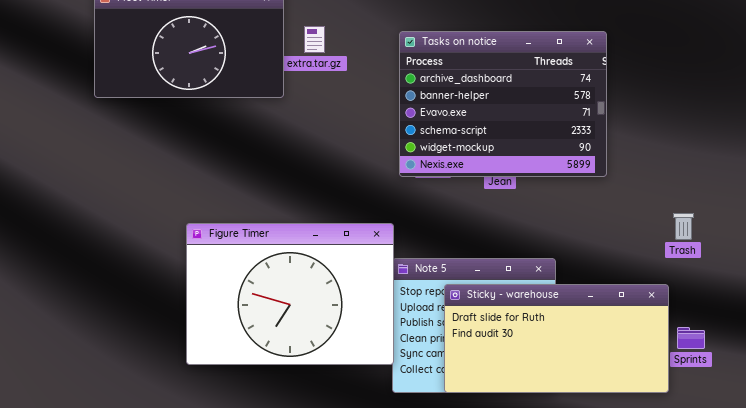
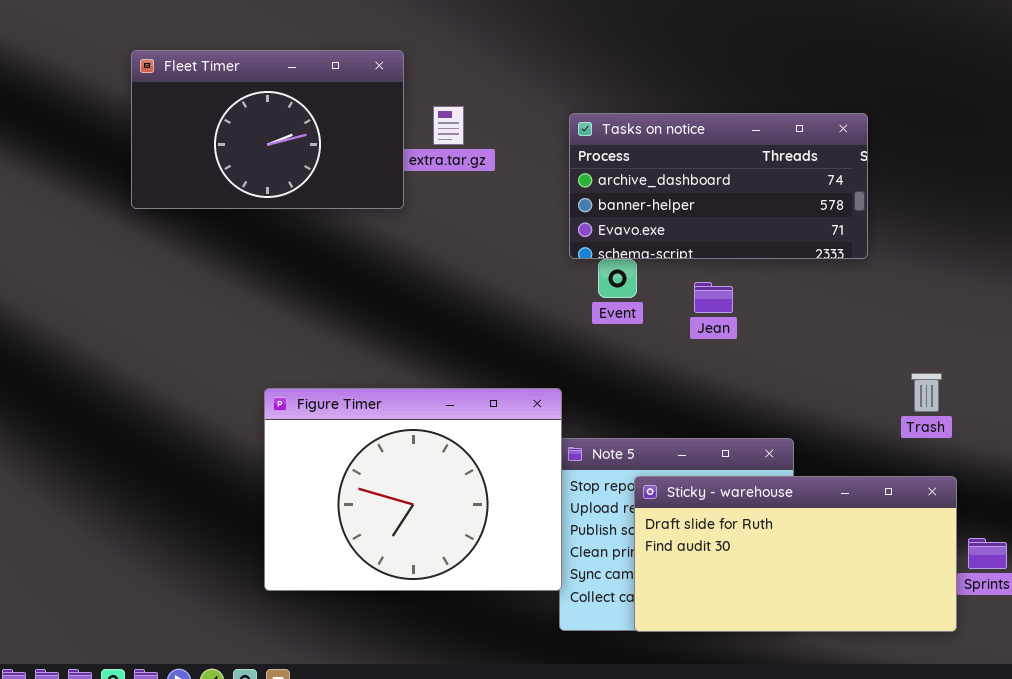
Tasks on notice: [399,31,607,177] -> [569,113,868,259], resized
Trash: [673,213,694,240] -> [911,373,942,412], moved

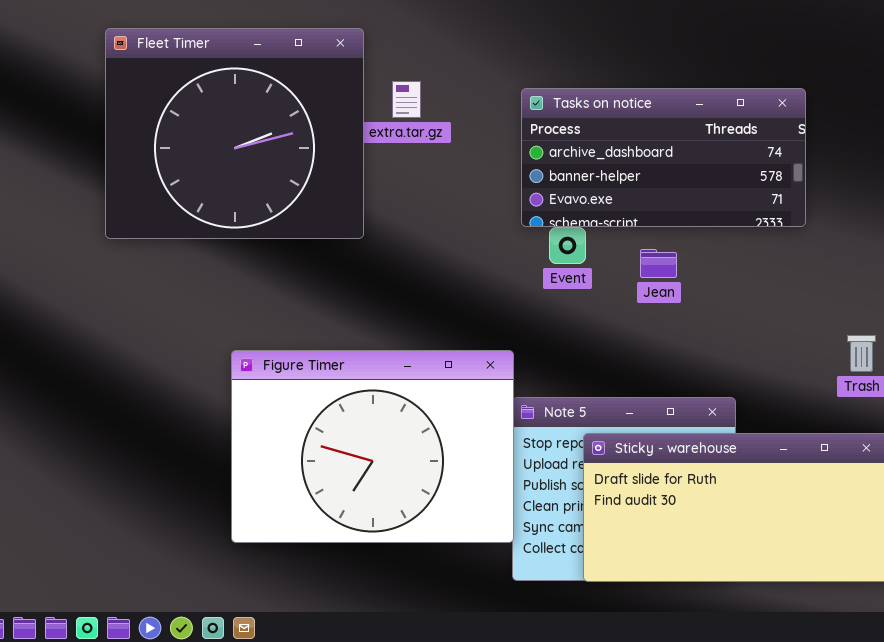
Fleet Timer: [131,50,404,209] -> [105,28,364,239], resized

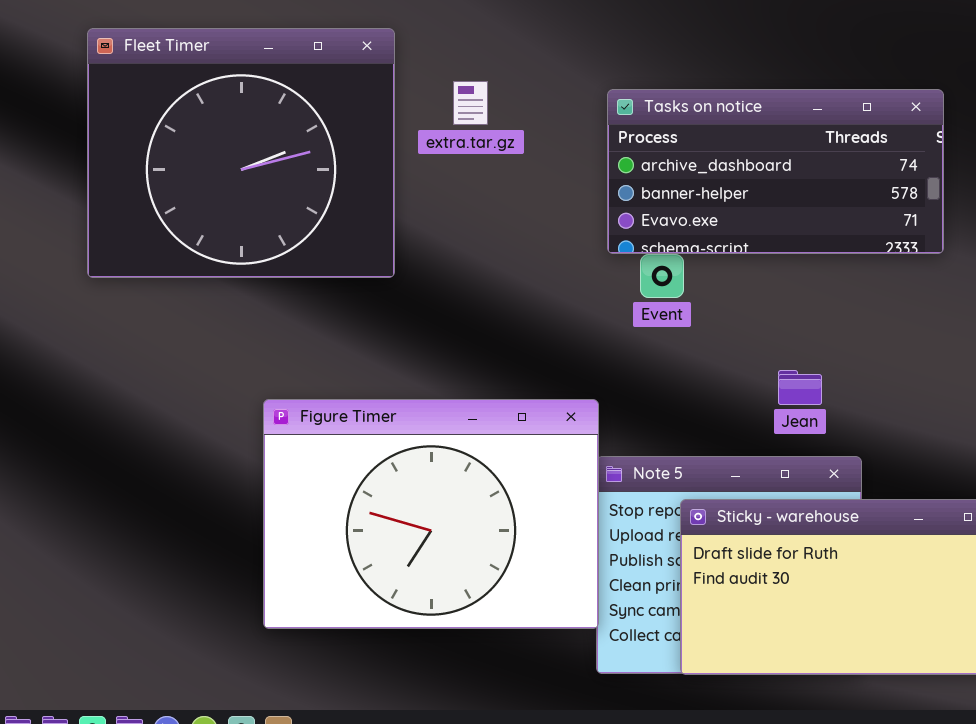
Fleet Timer: [105,28,364,239] -> [87,28,395,278], moved
Jean: [640,249,677,278] -> [778,370,822,405], moved

